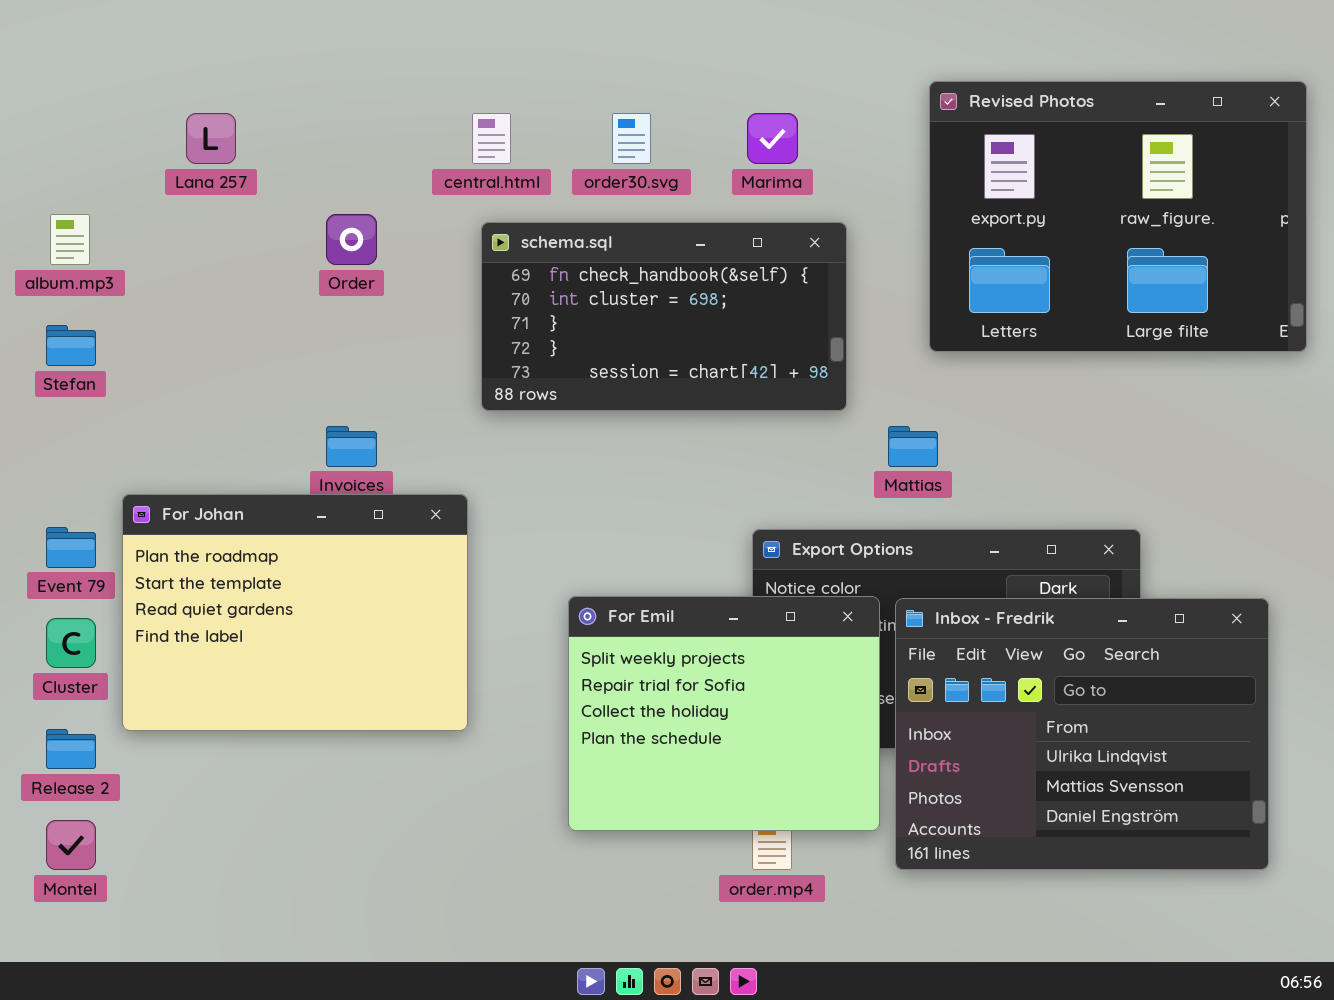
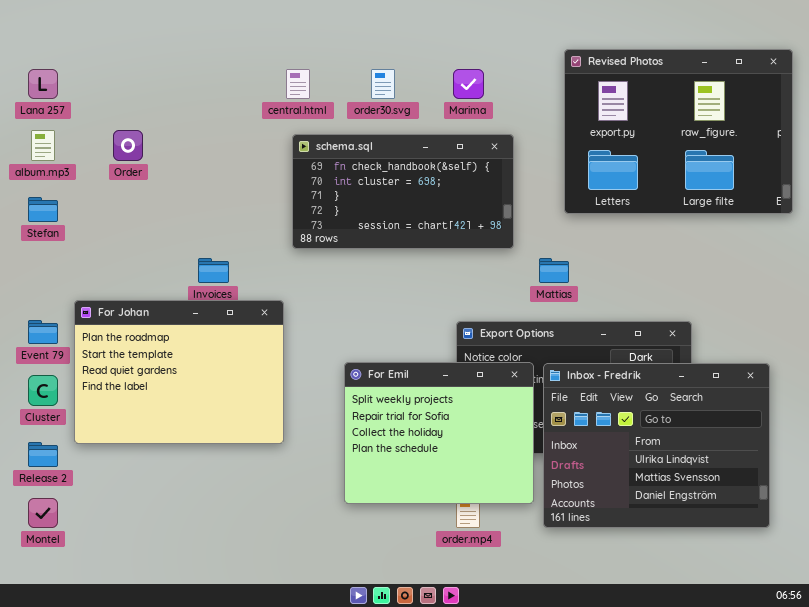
Lana 257: [186,113,236,164] -> [28,69,58,99], moved
Order: [326,214,377,265] -> [113,130,143,161], moved

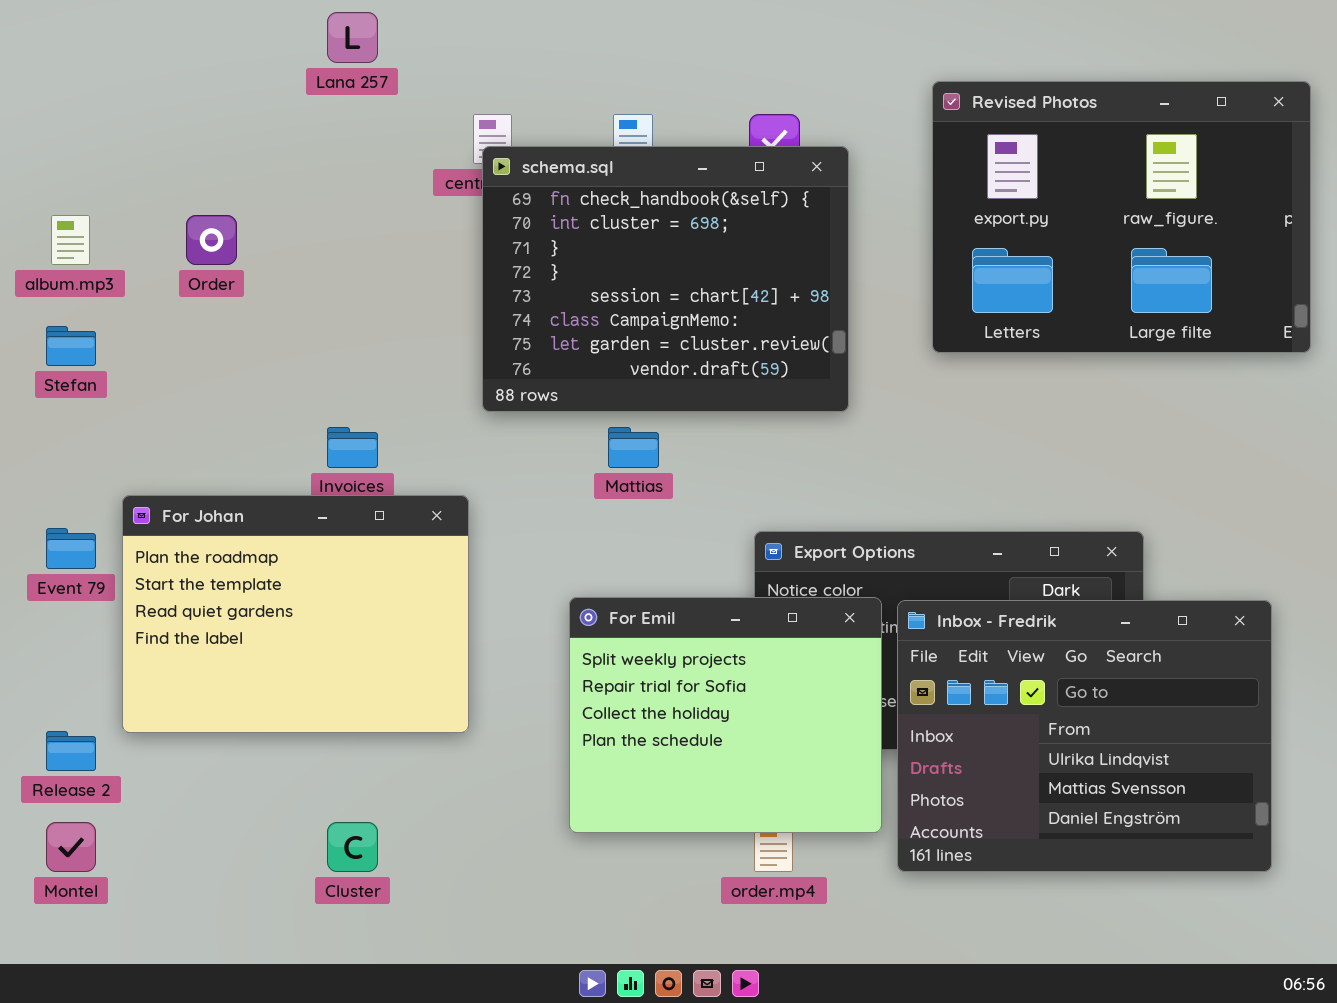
Lana 257: [28,69,58,99] -> [327,12,378,63], moved
schema.sql: [292,134,514,249] -> [482,146,849,412], resized
Mattias: [539,258,569,283] -> [608,427,659,468], moved
Cluster: [28,375,58,406] -> [327,822,378,872], moved

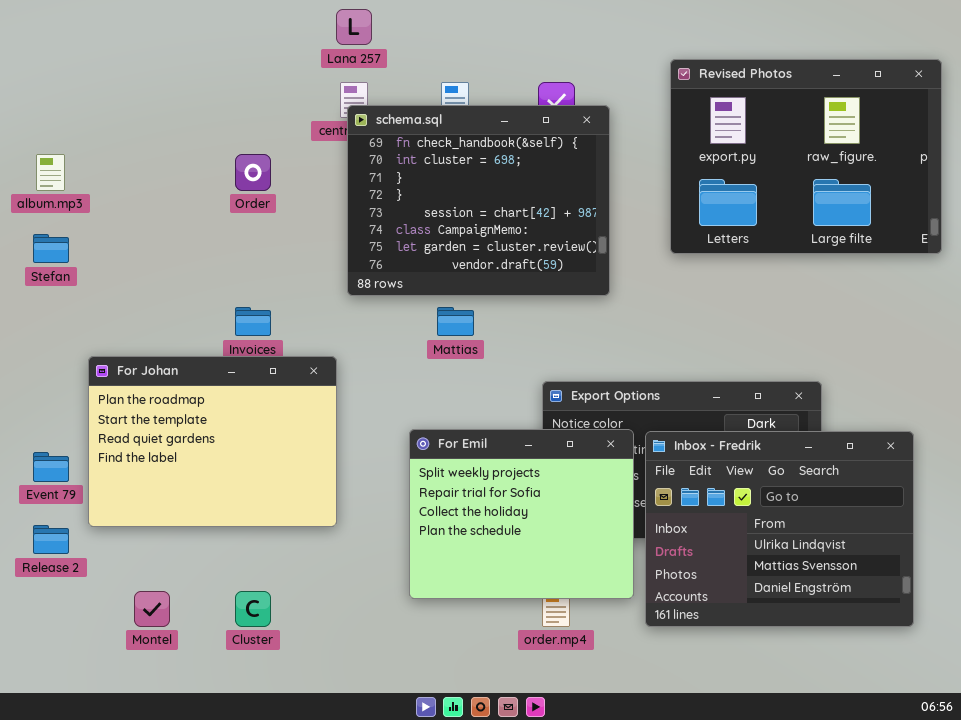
Lana 257: [327,12,378,63] -> [336,9,372,45], moved
Order: [186,215,237,265] -> [235,154,271,191], moved
Event 79: [46,528,96,569] -> [33,452,69,482], moved
Montel: [46,822,96,872] -> [134,591,170,627], moved

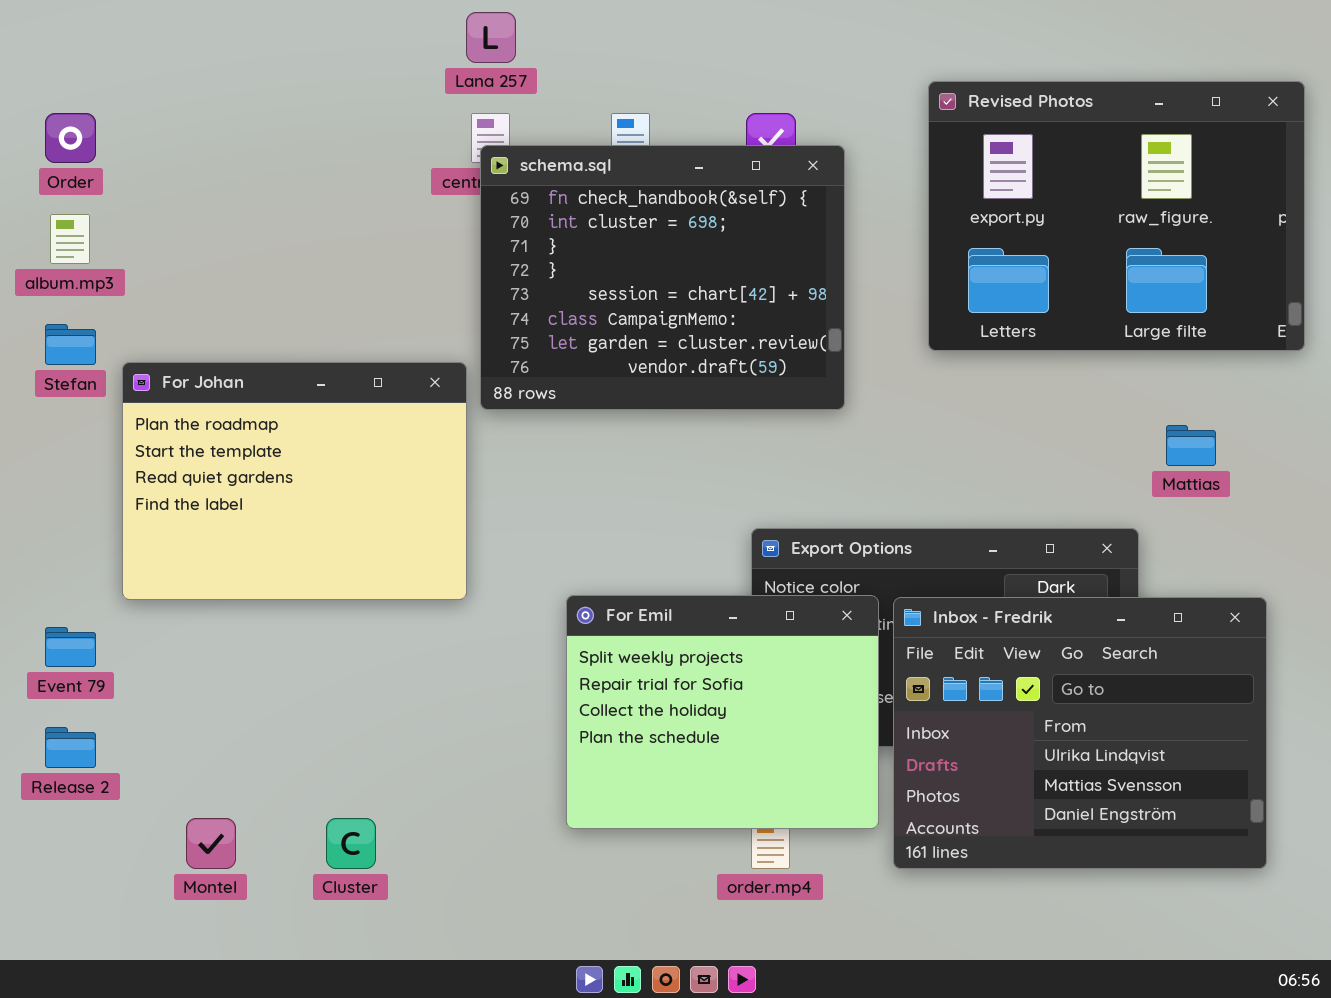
Order: [235,154,271,191] -> [45,113,96,163], moved
Mattias: [437,307,474,336] -> [1166,425,1216,466], moved
For Johan: [88,356,337,527] -> [122,362,467,600], moved

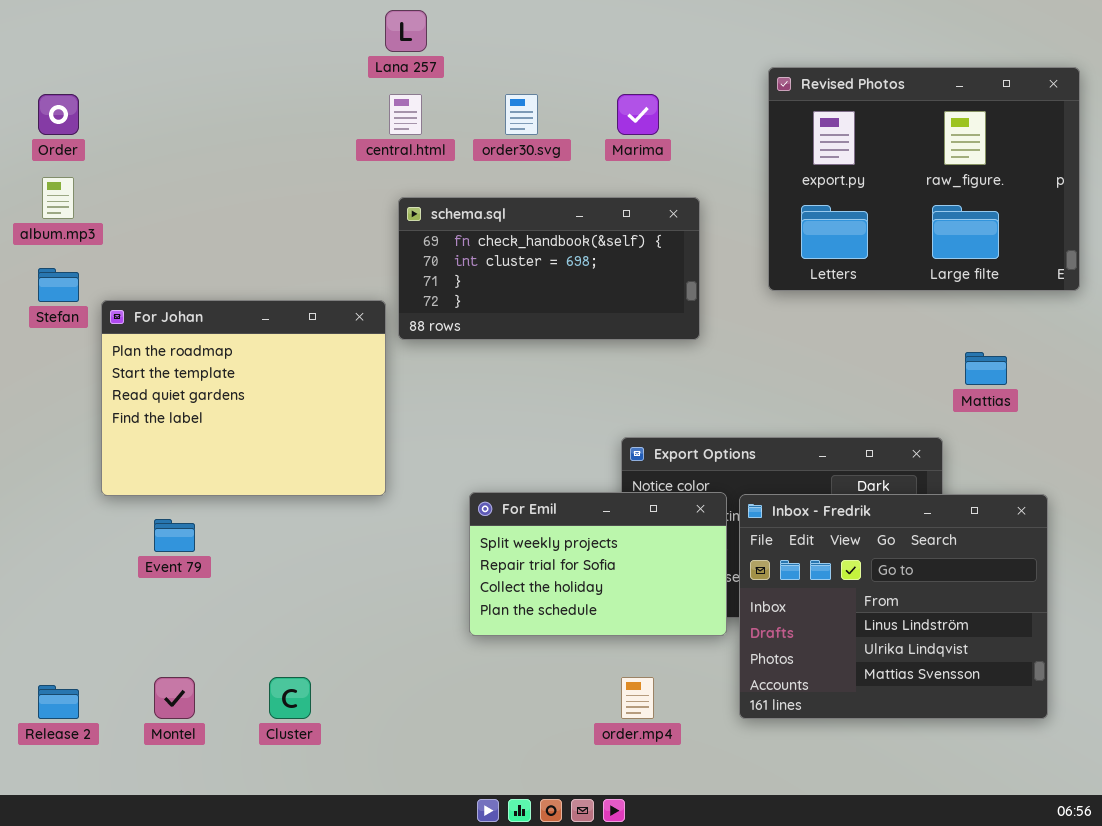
schema.sql: [480,145,845,410] -> [398,197,700,340], resized
For Emil: [566,595,879,829] -> [469,492,727,636], resized
Inbox - Fredrik: [893,597,1267,869] -> [739,494,1048,719], scrolled up 1 row
Event 79: [45,627,96,667] -> [154,519,195,552], moved
Release 2: [45,727,96,768] -> [38,685,79,719], moved

